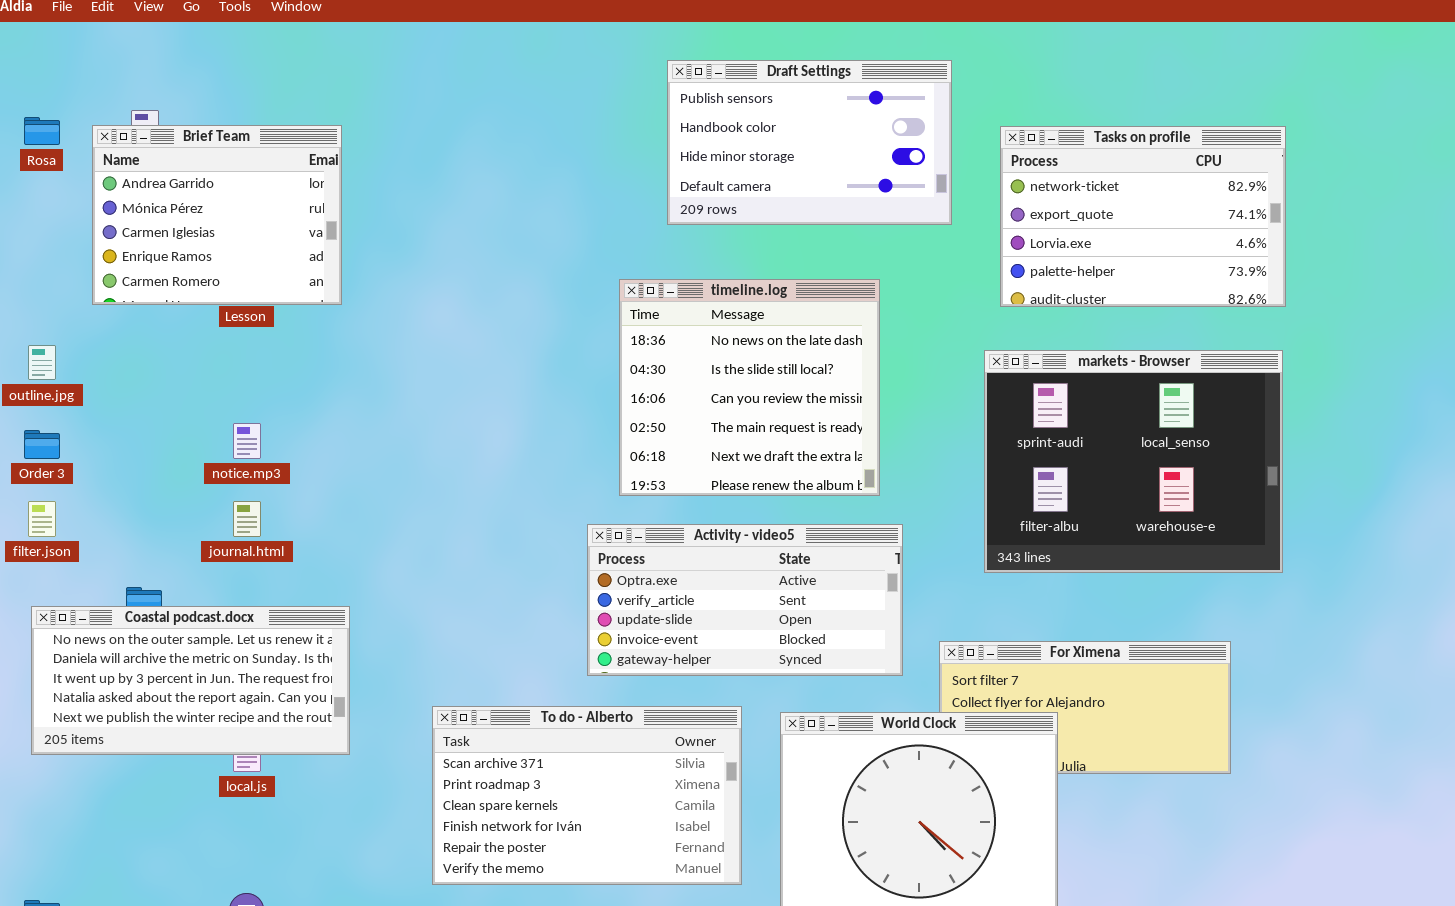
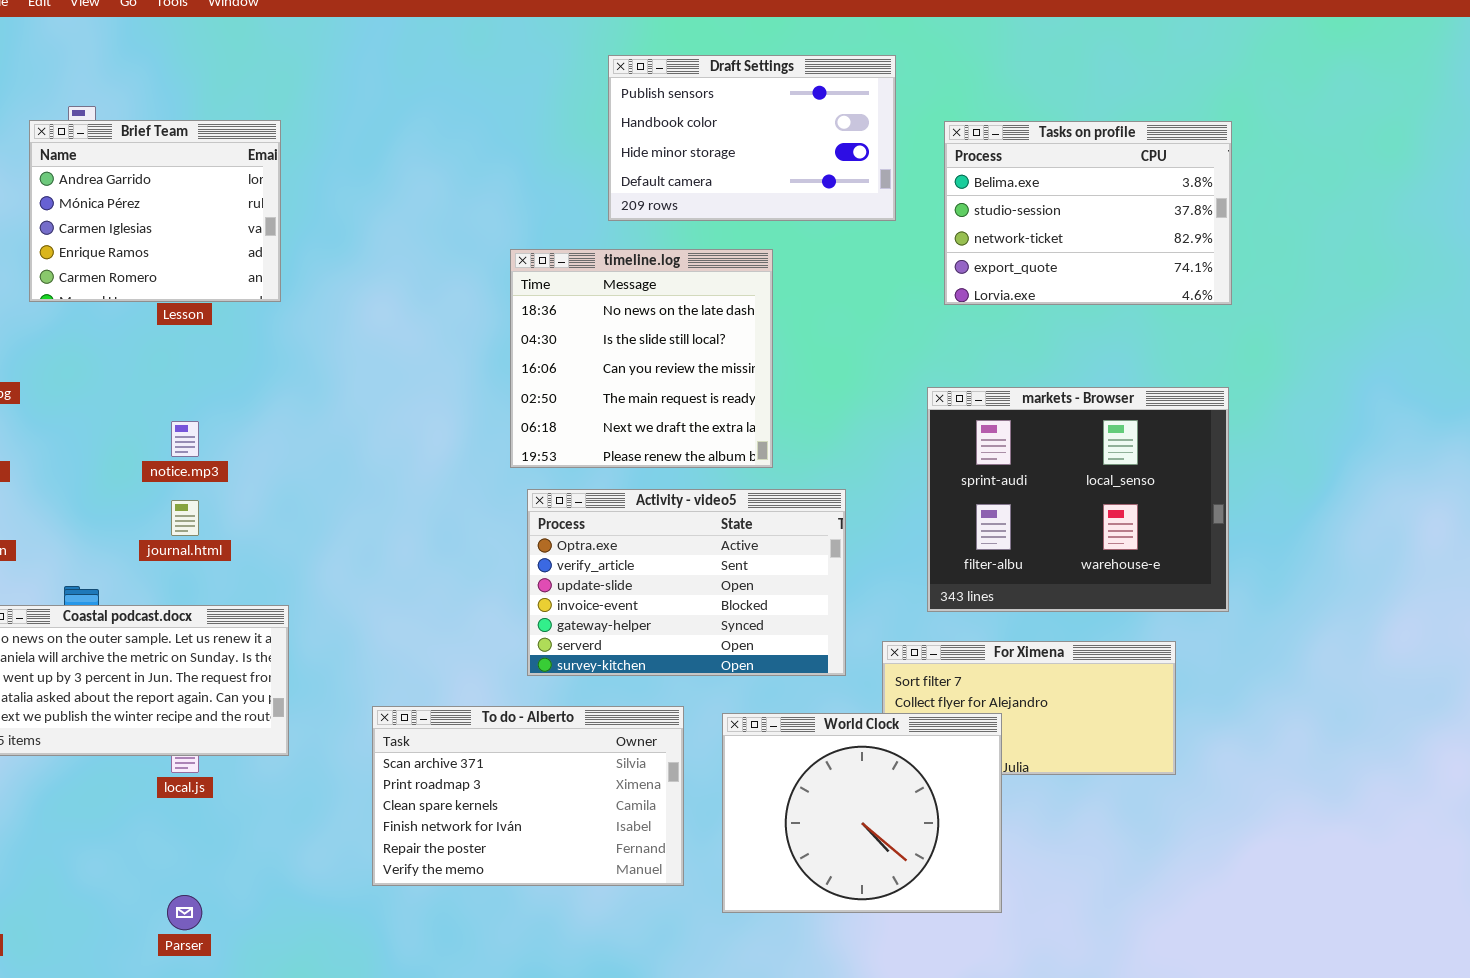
Tasks on profile: [1000,126,1286,307] -> [944,121,1232,305], scrolled up 2 rows
timeline.log: [619,279,880,496] -> [510,249,773,468], moved
markets - Browser: [984,350,1283,573] -> [927,387,1229,612], moved
Activity - video5: [587,524,903,676] -> [527,489,846,676], resized

